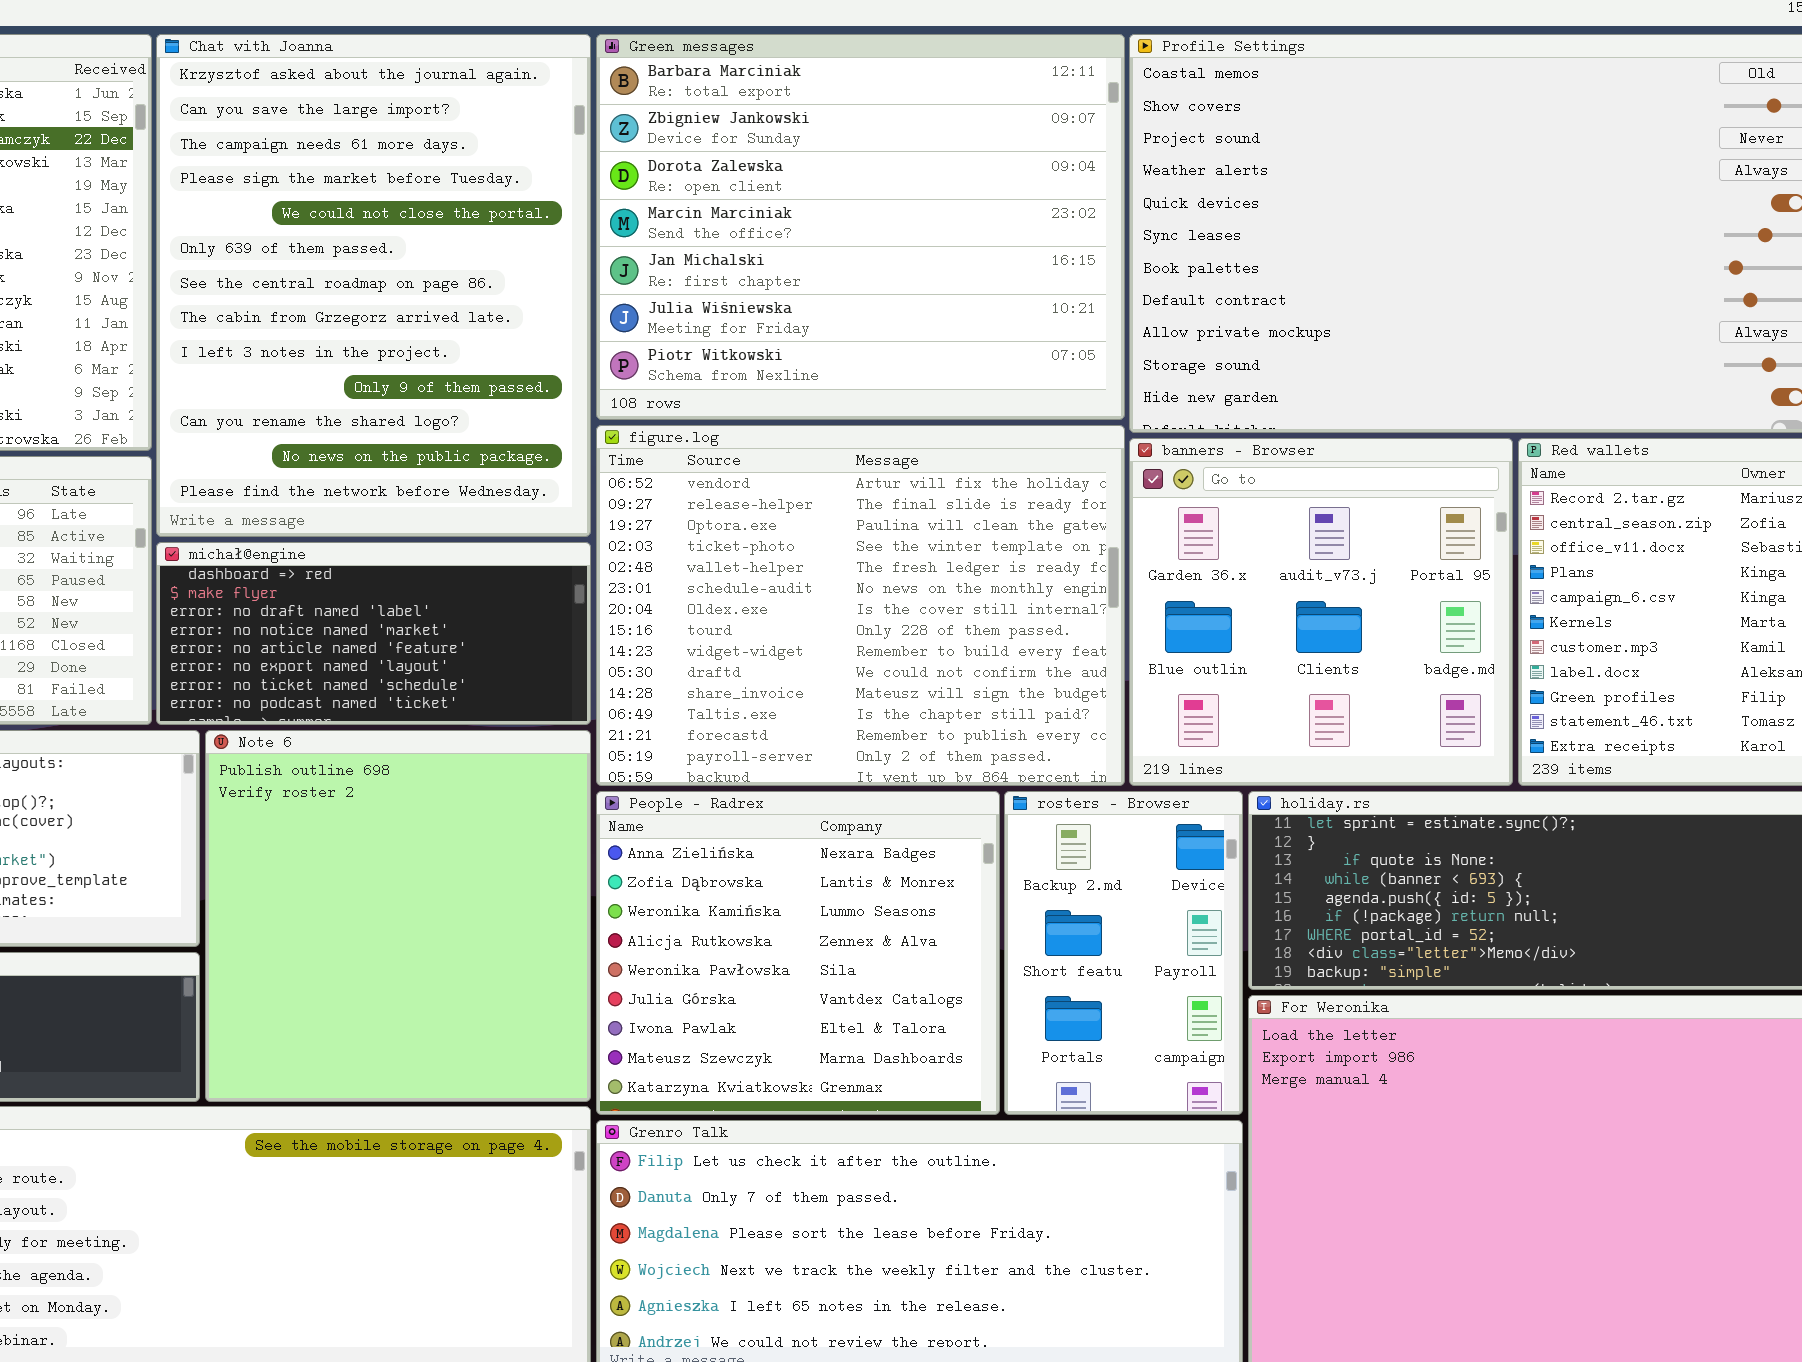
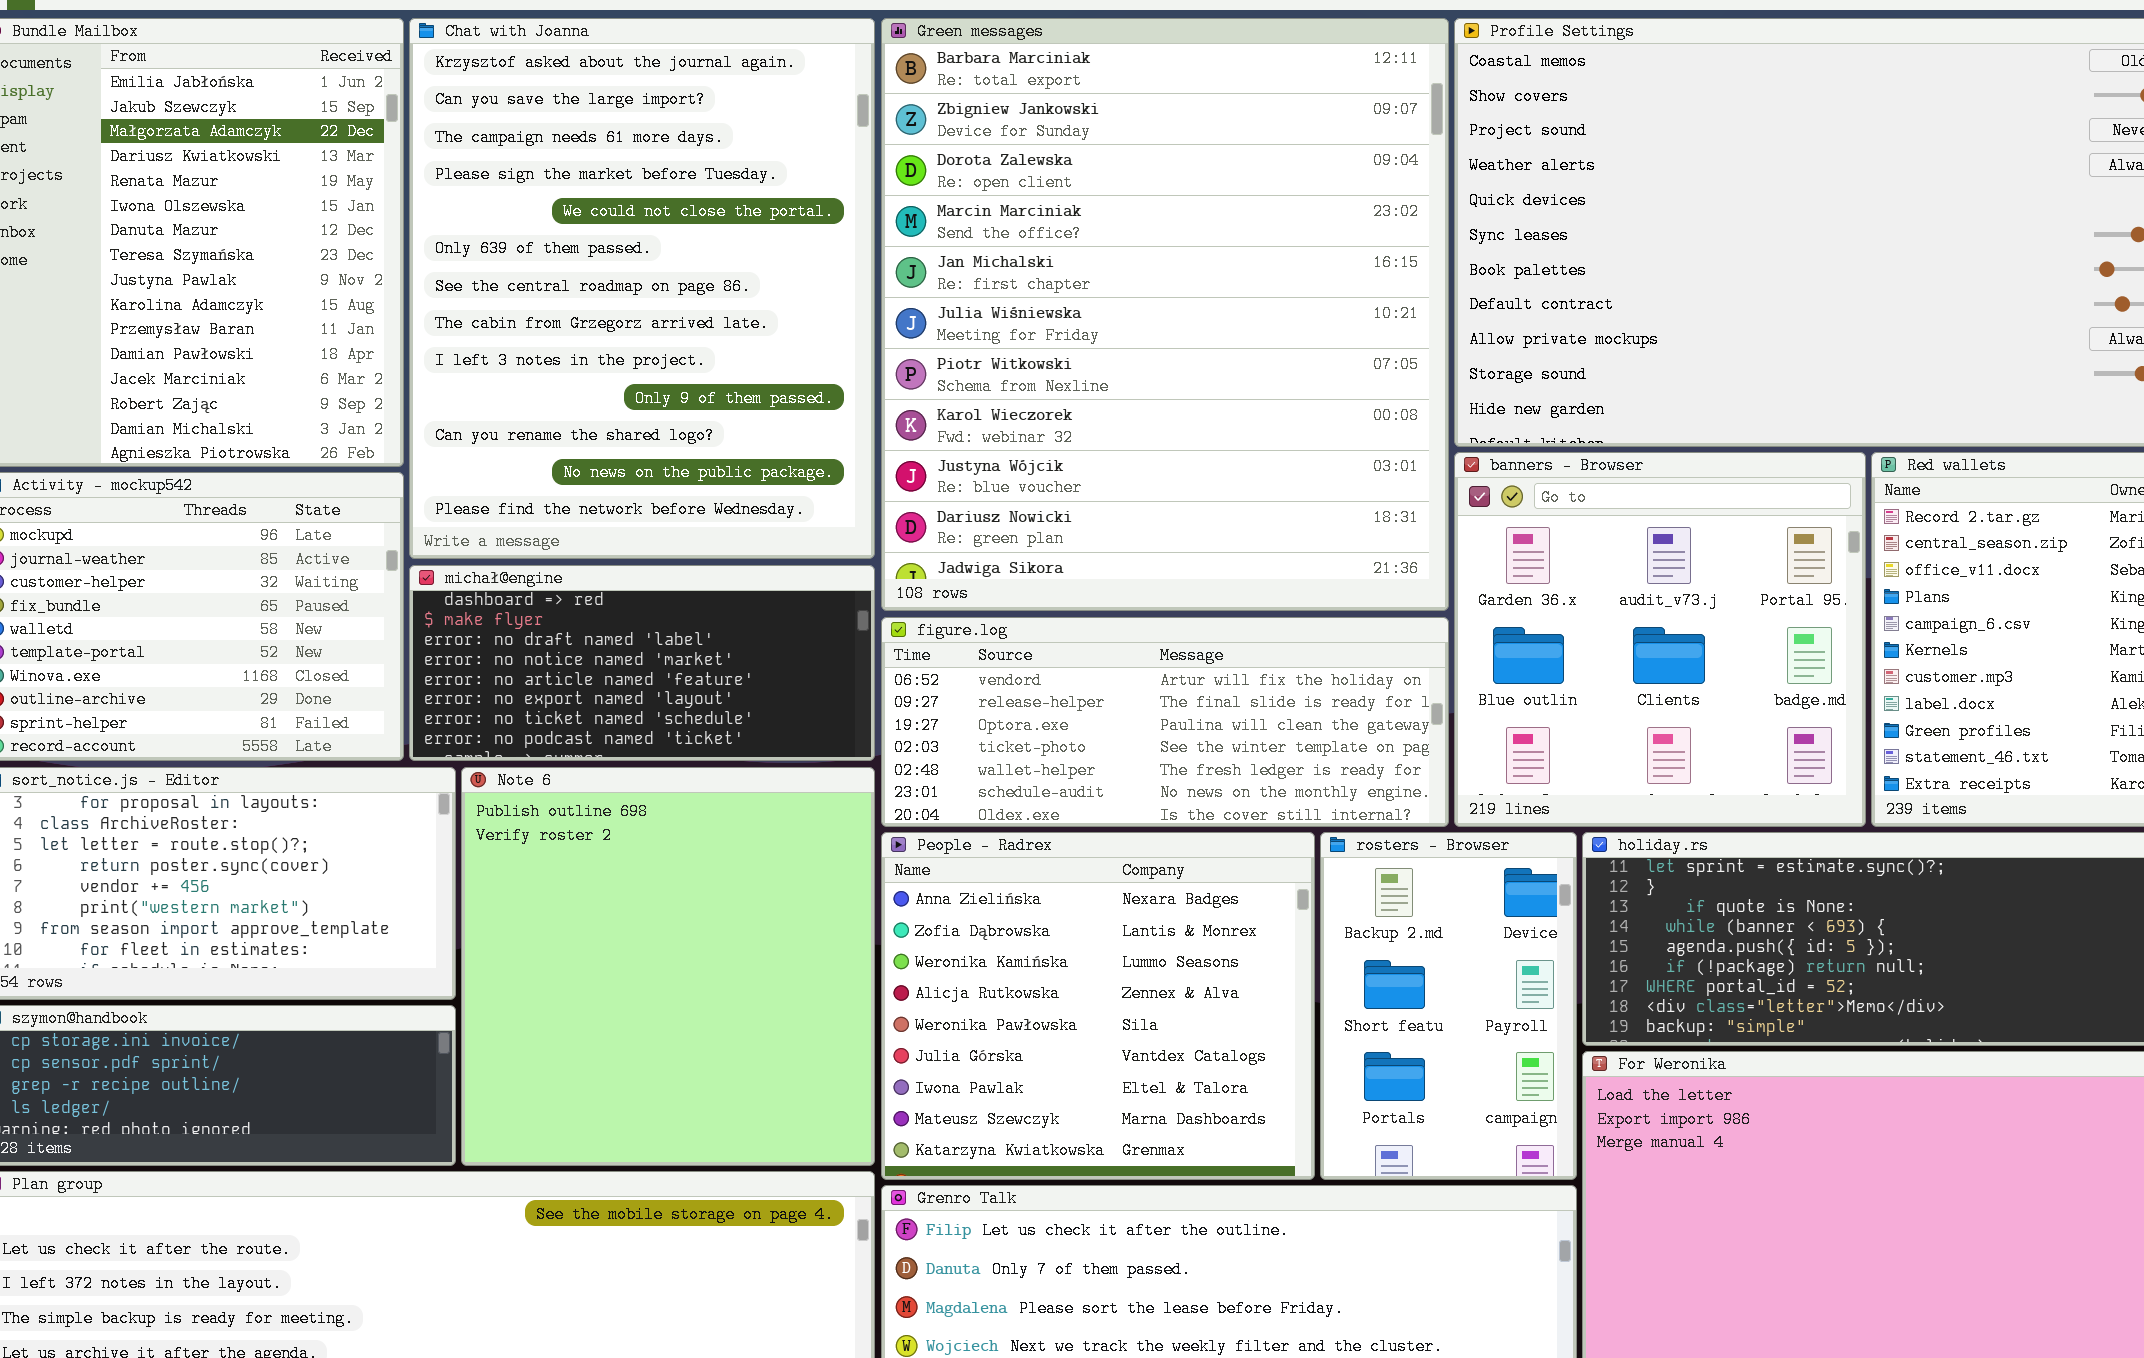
Green messages: [596,34,1125,420] -> [881,18,1449,611], resized
figure.log: [596,425,1125,786] -> [881,617,1449,827], resized

